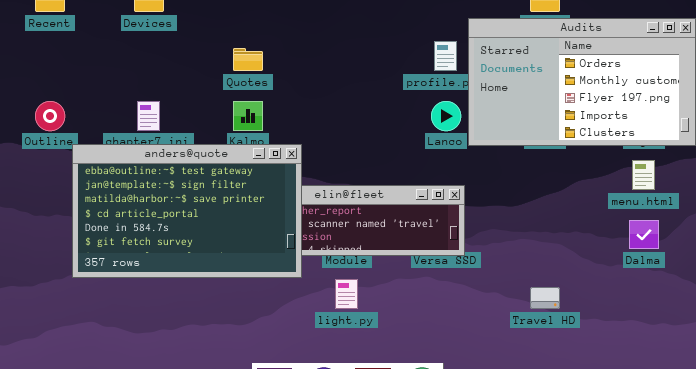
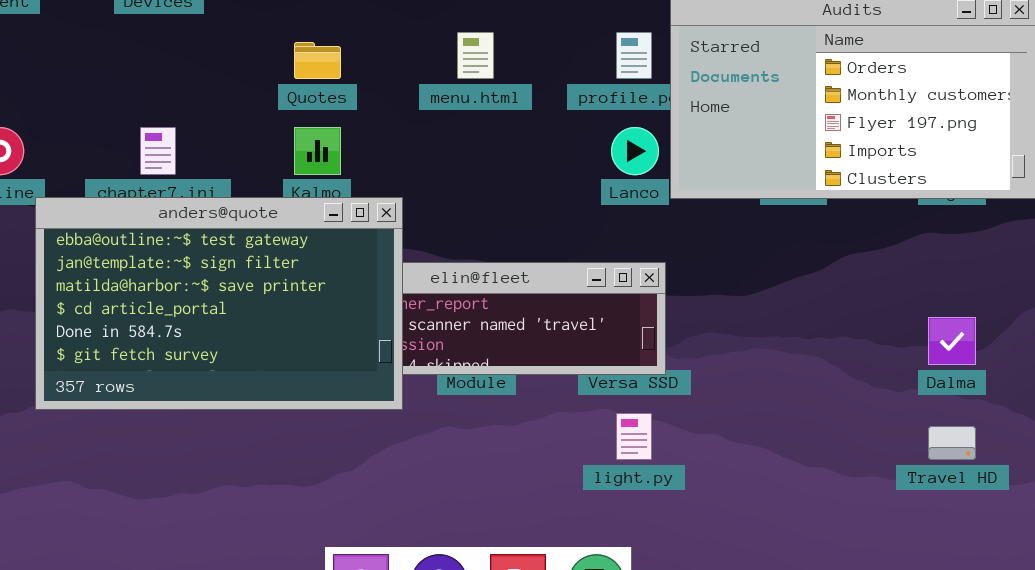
menu.html: [632,160,655,190] -> [457,32,494,79], moved
light.py: [335,279,358,309] -> [616,413,652,460], moved
Travel HD: [530,287,560,309] -> [928,426,976,460], moved

